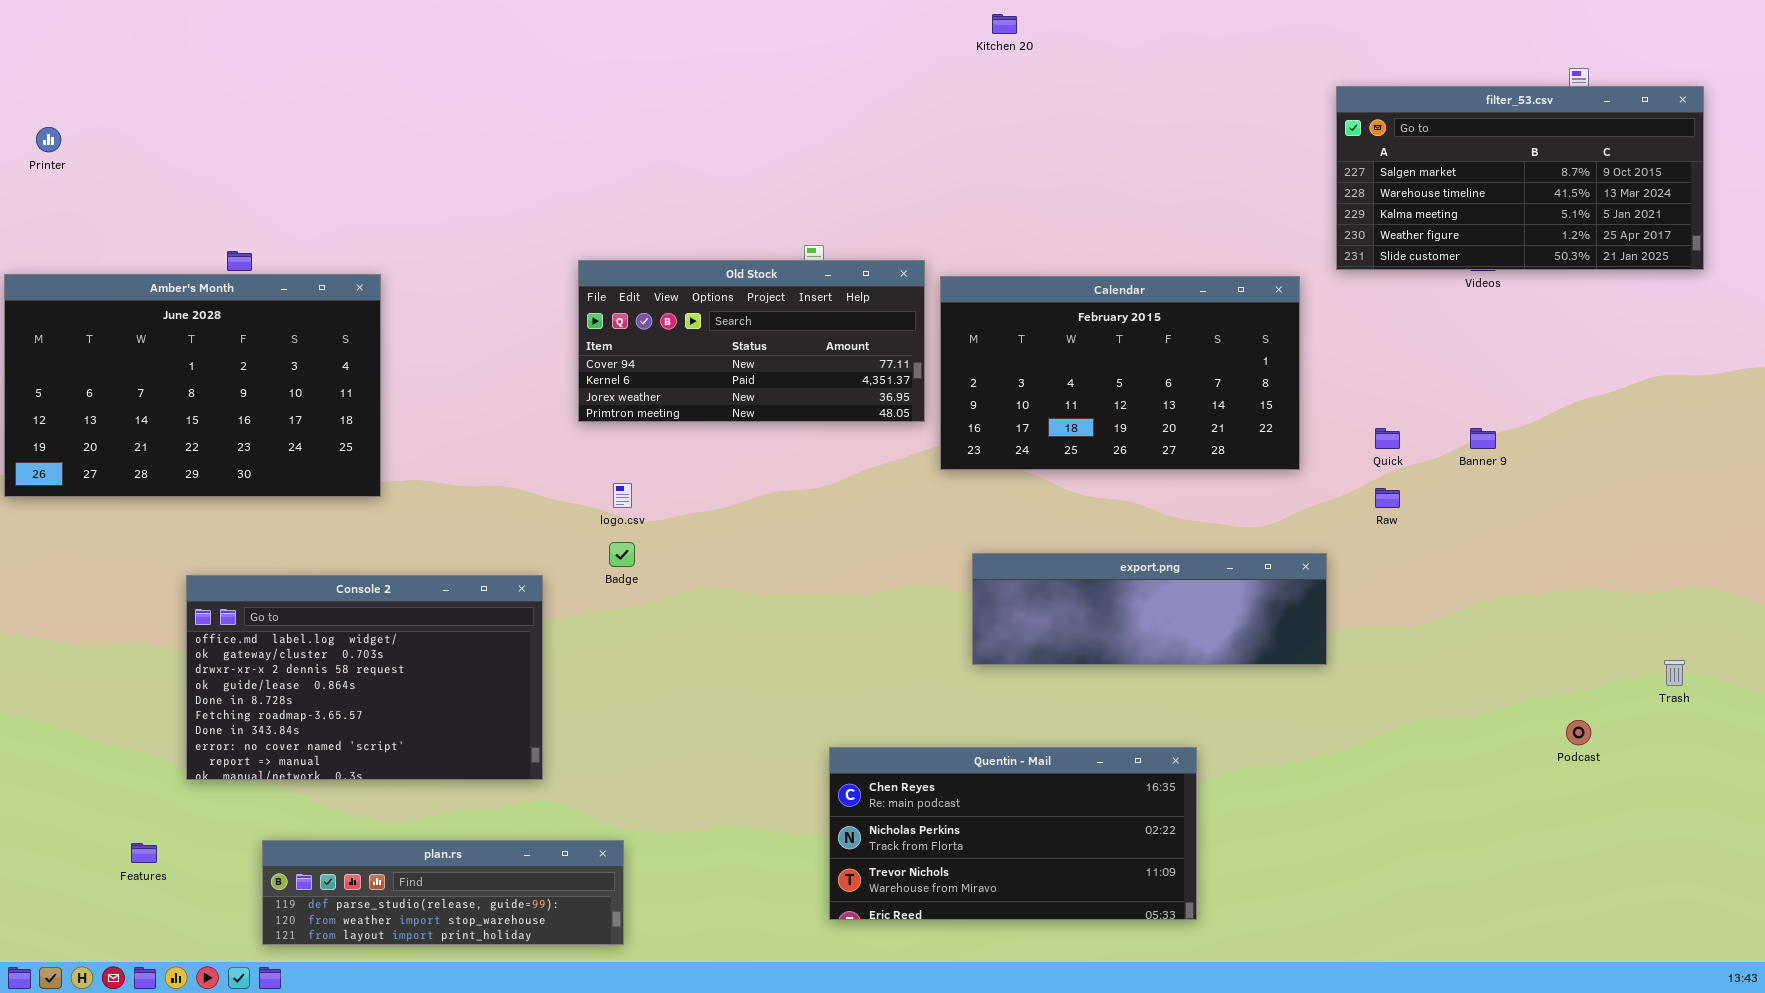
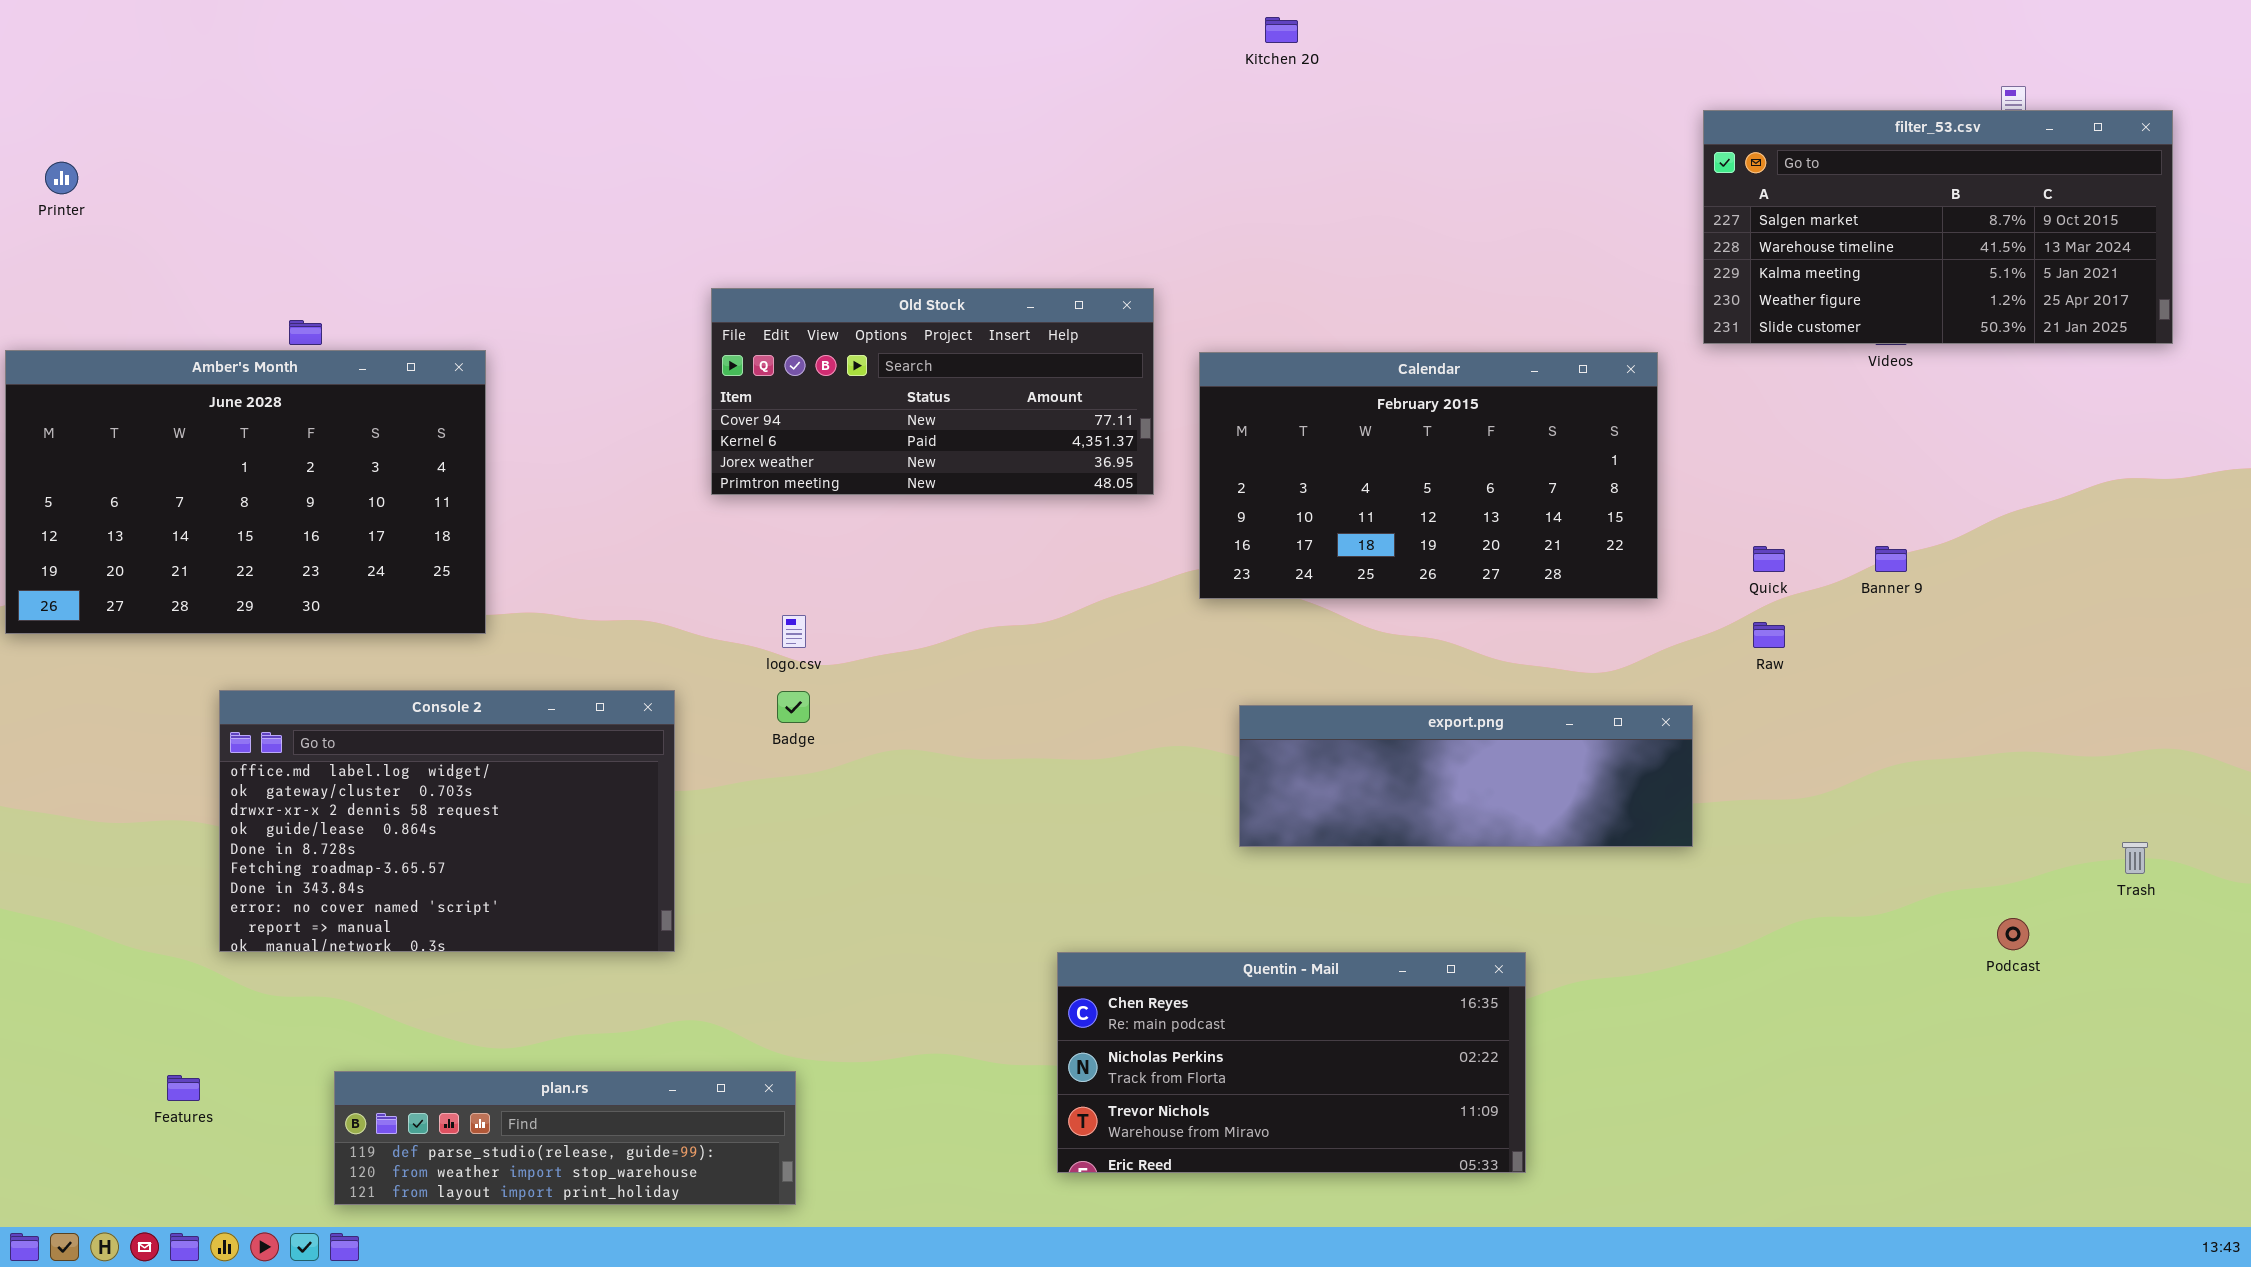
Old Stock: [578,260,925,422] -> [711,288,1154,495], moved
Console 2: [186,575,543,780] -> [219,690,675,952], moved

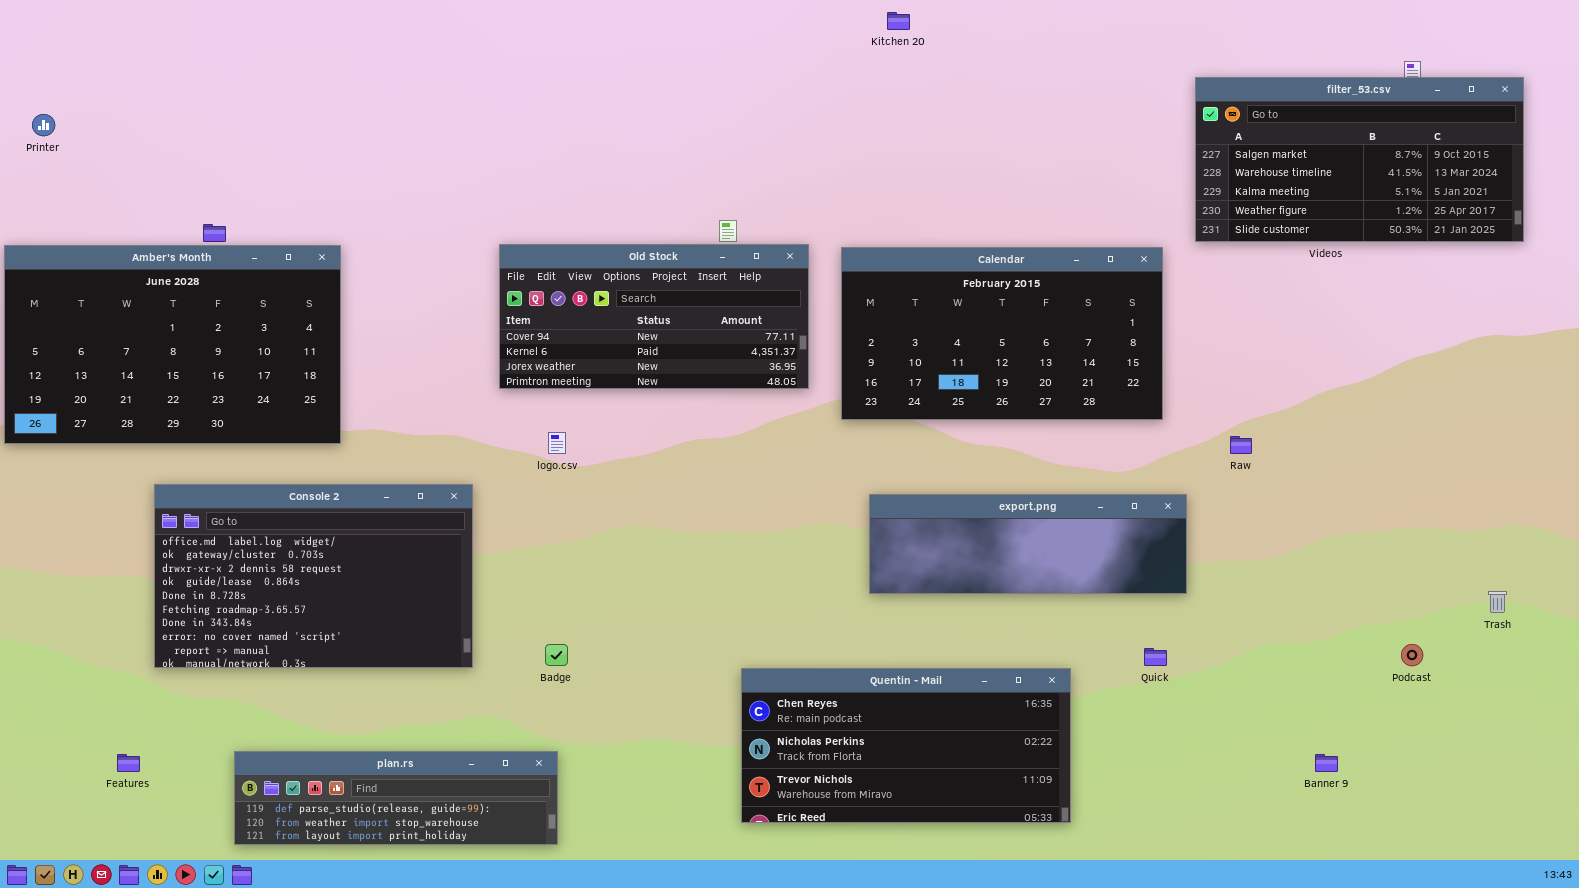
Old Stock: [711,288,1154,495] -> [499,244,809,389], moved
Quick: [1753,546,1785,572] -> [1144,648,1167,666], moved
Banner 9: [1875,546,1907,572] -> [1315,754,1338,772], moved
Badge: [777,691,810,723] -> [545,644,568,666], moved

